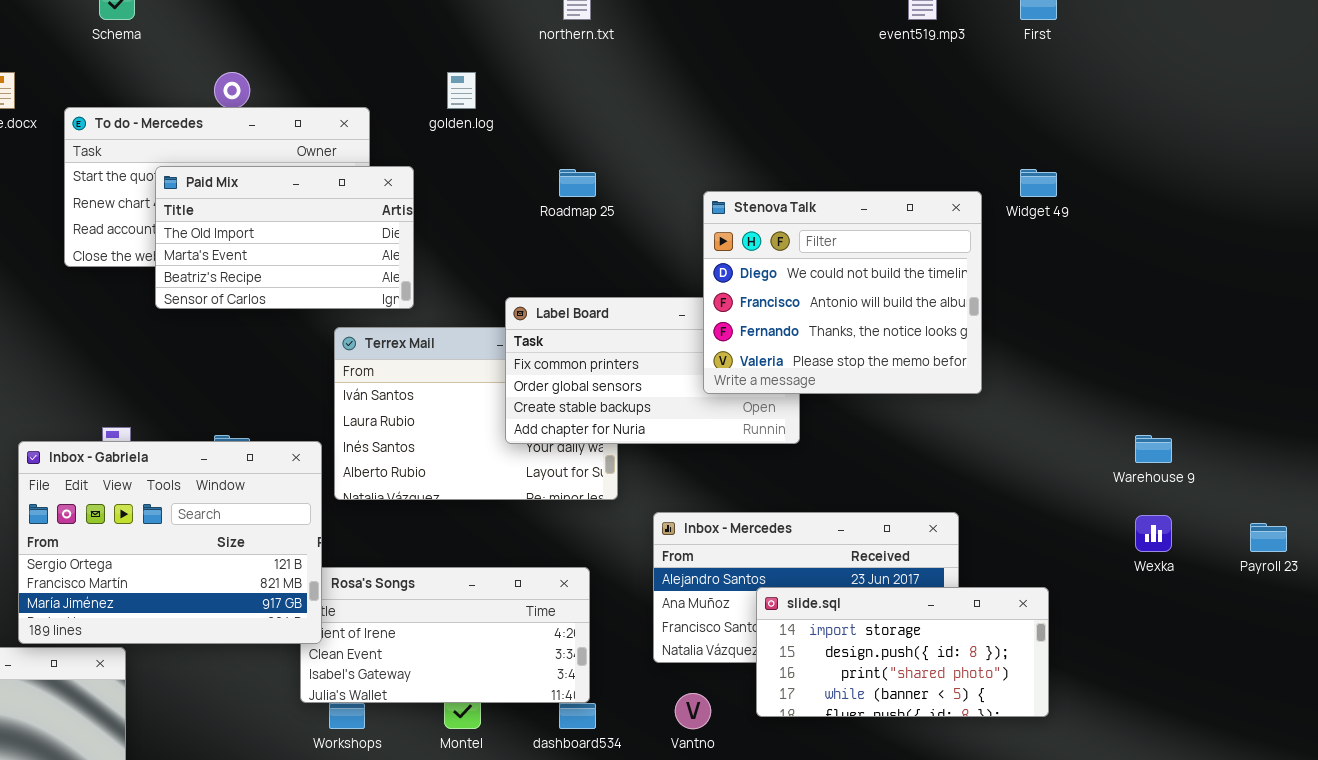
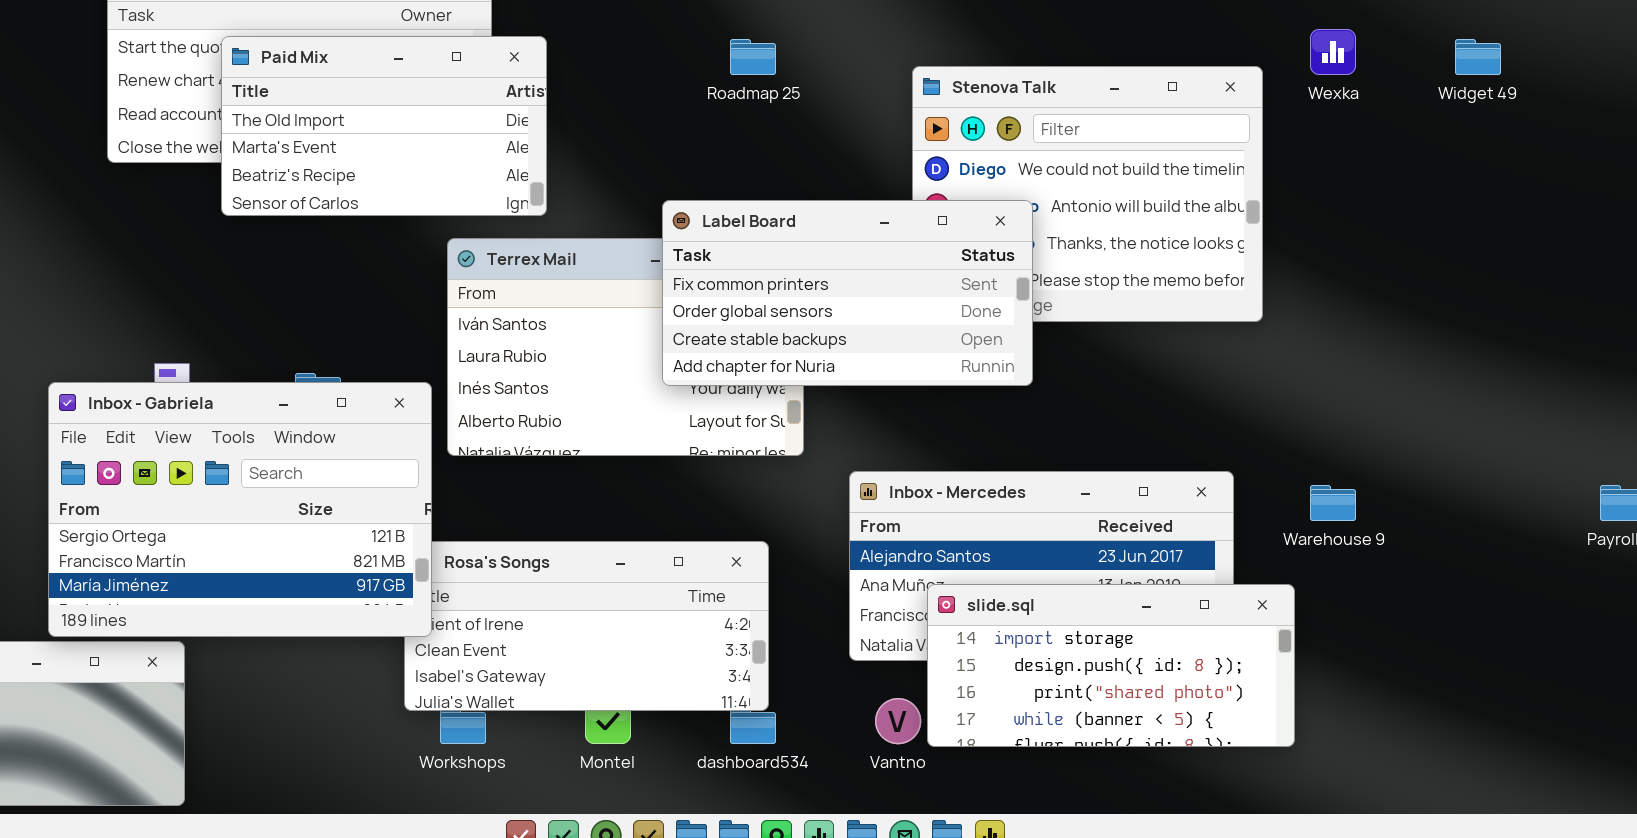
Widget 49: [1020,169,1057,197] -> [1455,39,1501,75], moved
Label Board: [505,297,800,444] -> [662,200,1033,386], raised
Warehouse 9: [1135,435,1172,463] -> [1310,485,1356,521], moved
Wexka: [1135,515,1172,552] -> [1310,29,1356,75], moved
slide.sql: [756,587,1049,717] -> [927,584,1295,747], moved

